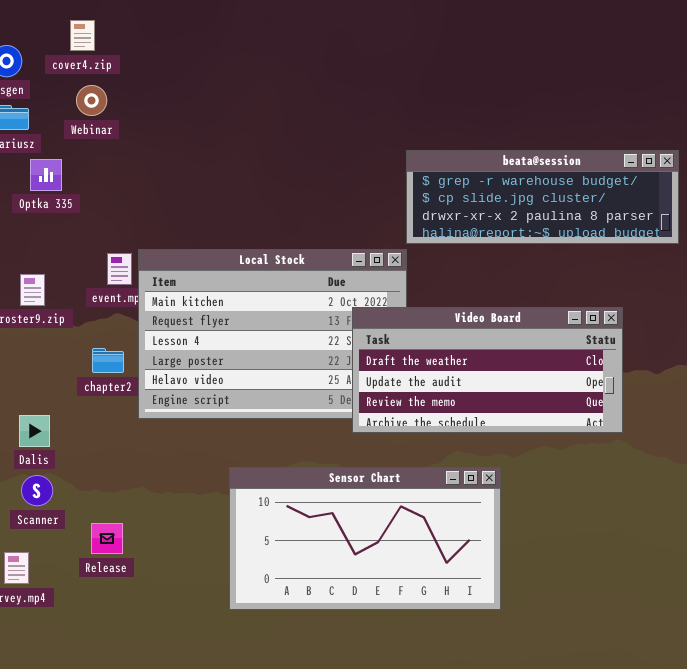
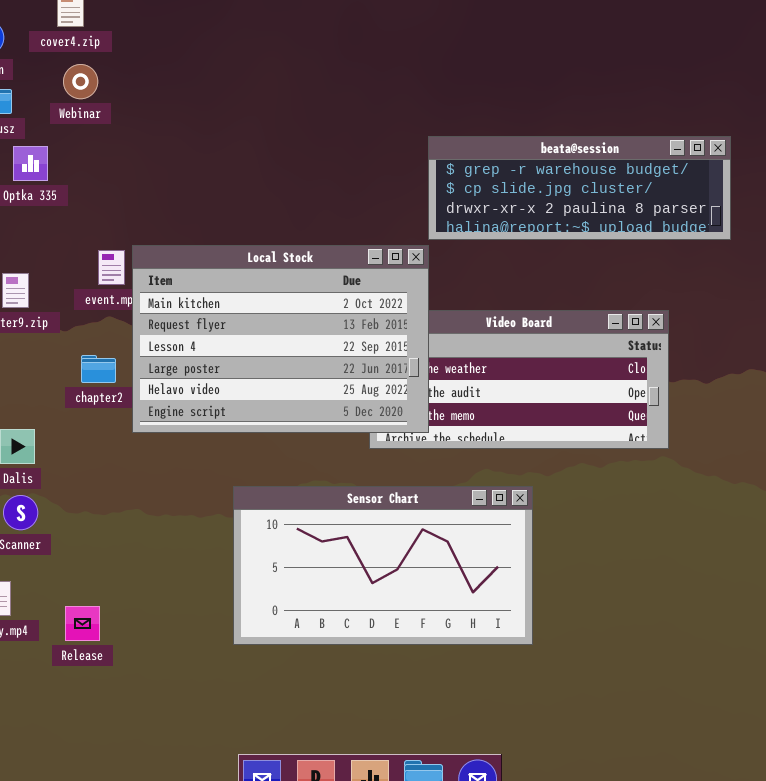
Local Stock: [138,249,407,419] -> [132,245,429,433], raised
Release: [91,523,123,554] -> [65,606,100,641], moved

